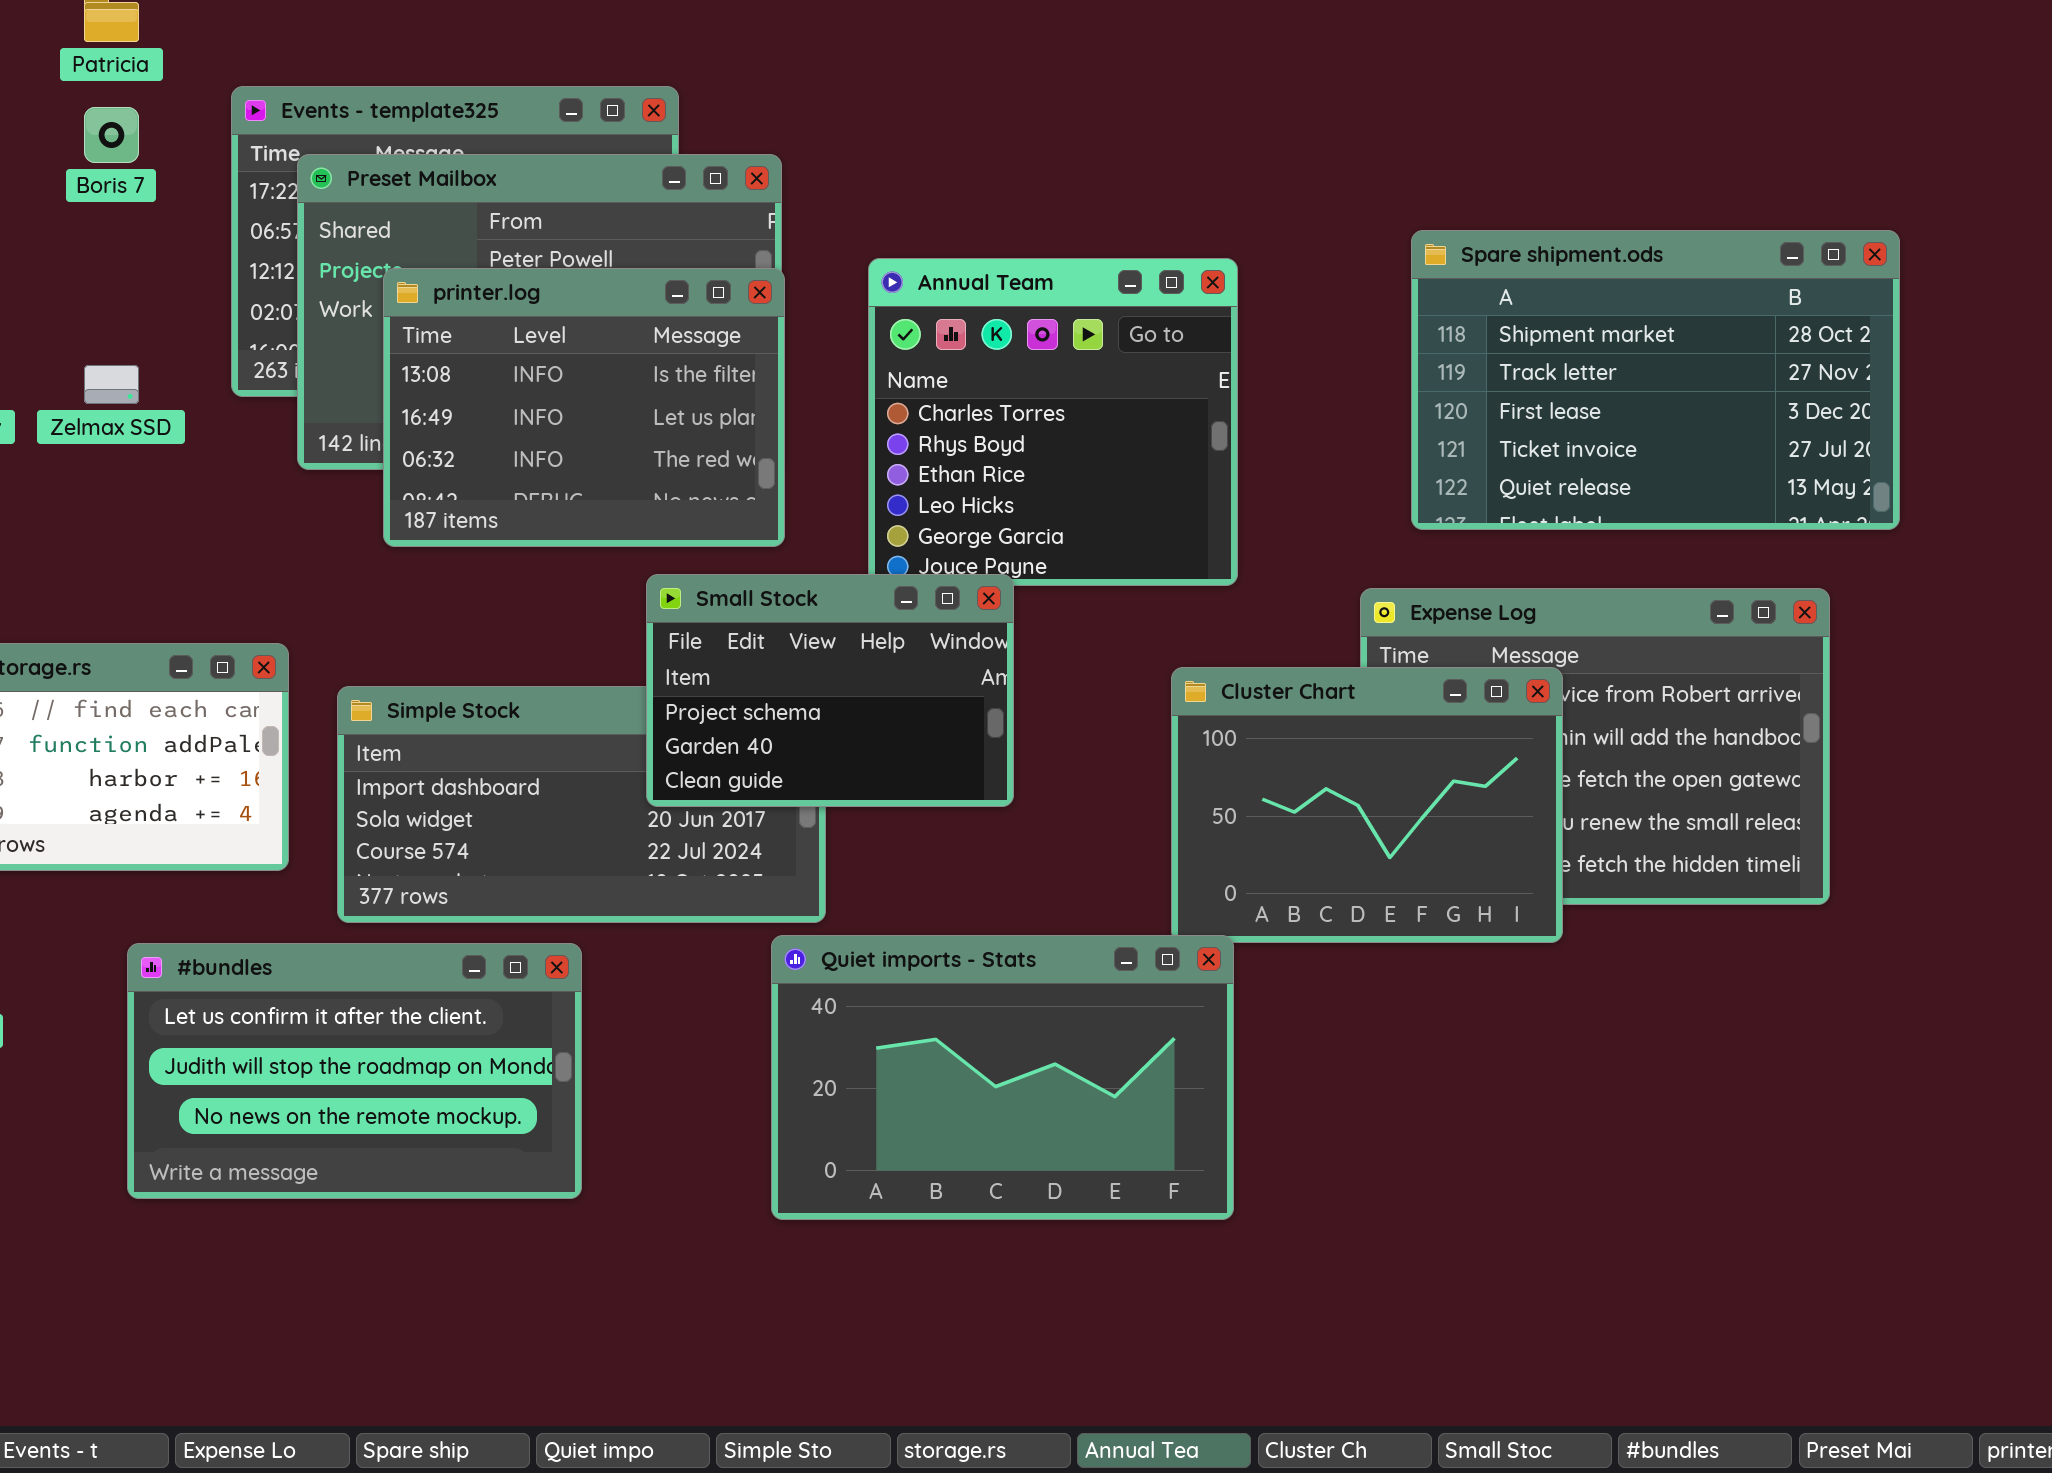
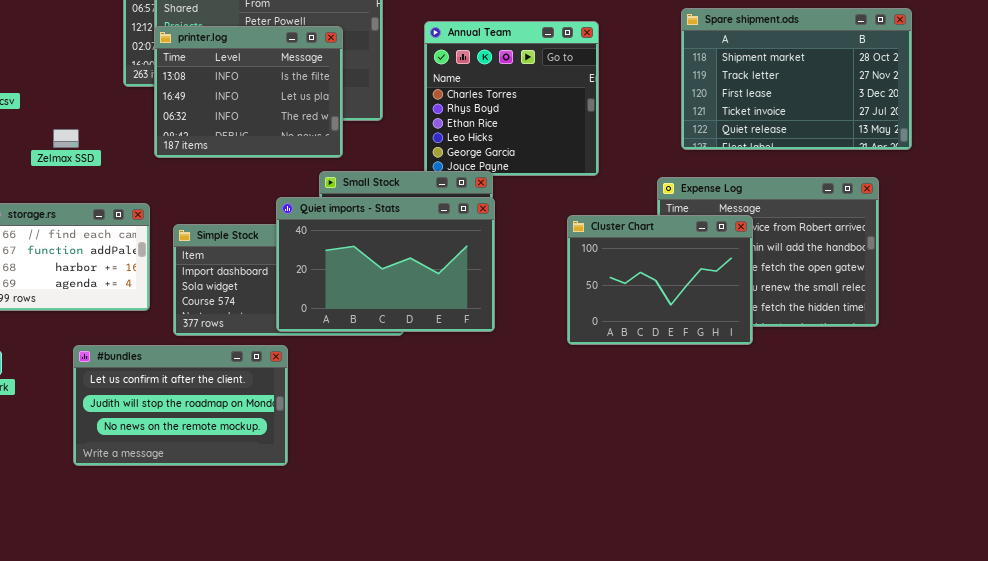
printer.log: [383,268,785,547] -> [154,26,343,158], moved
Zelmax SSD: [84,365,139,404] -> [53,129,79,148], moved
Quiet imports - Stats: [771,935,1234,1220] -> [276,197,495,332], moved

